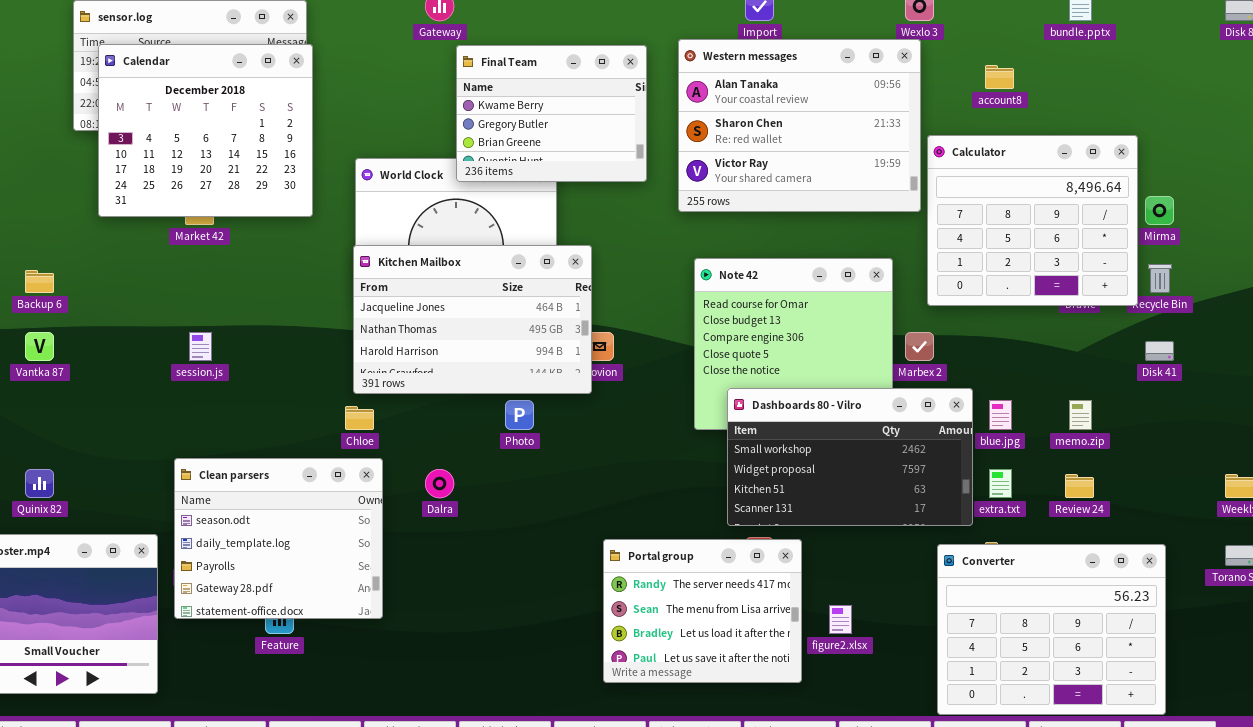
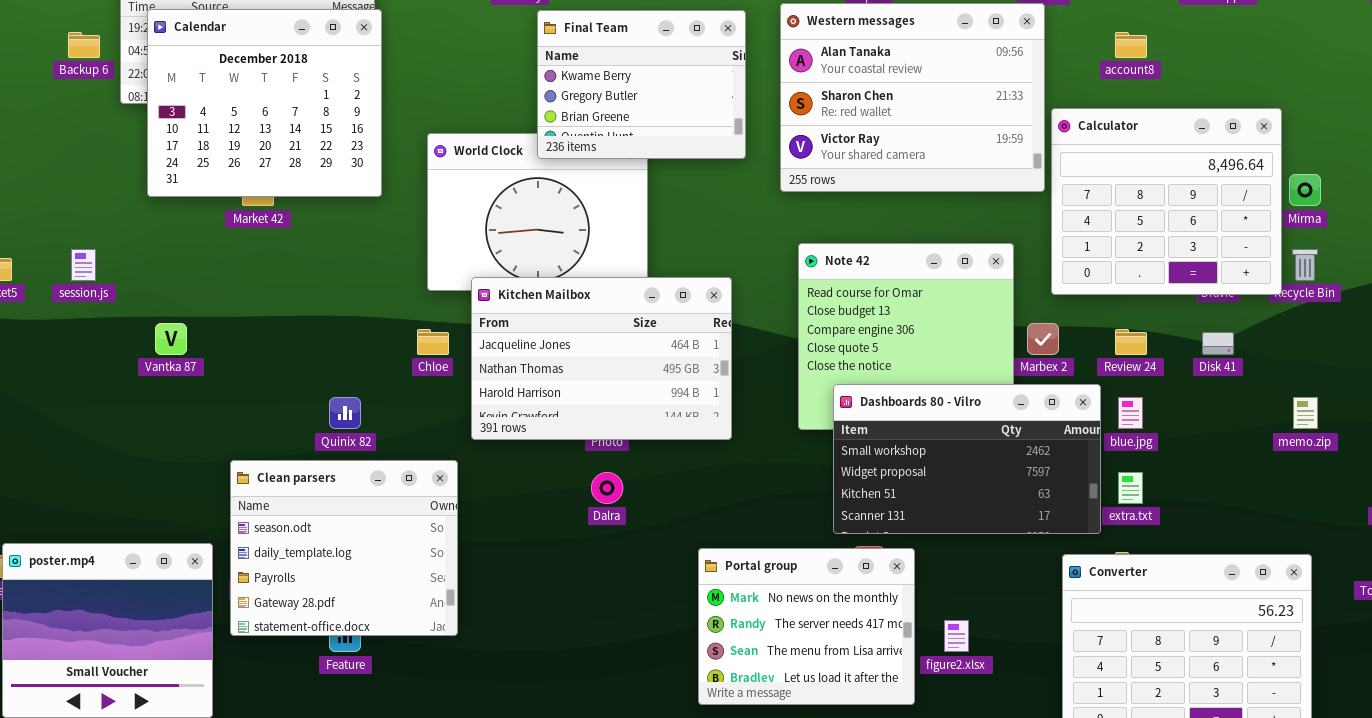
Kitchen Mailbox: [353,245,592,394] -> [471,277,732,440], moved
Backup 6: [25,270,54,293] -> [68,32,100,58], moved
Vantka 87: [25,332,54,361] -> [155,323,187,355], moved
session.js: [189,332,212,361] -> [71,249,96,281], moved
Disk 41: [1145,341,1174,361] -> [1202,332,1234,355], moved
memo.zip: [1069,400,1092,430] -> [1293,397,1318,429], moved
Chloe: [345,406,374,430] -> [417,329,449,355], moved
Quinix 82: [25,469,54,498] -> [329,397,361,429], moved
Dalra: [425,469,454,498] -> [591,472,623,504], moved
Review 24: [1065,474,1094,498] -> [1115,329,1147,355], moved
Portal group: [603,539,802,683] -> [698,548,915,705], scrolled up 1 row

